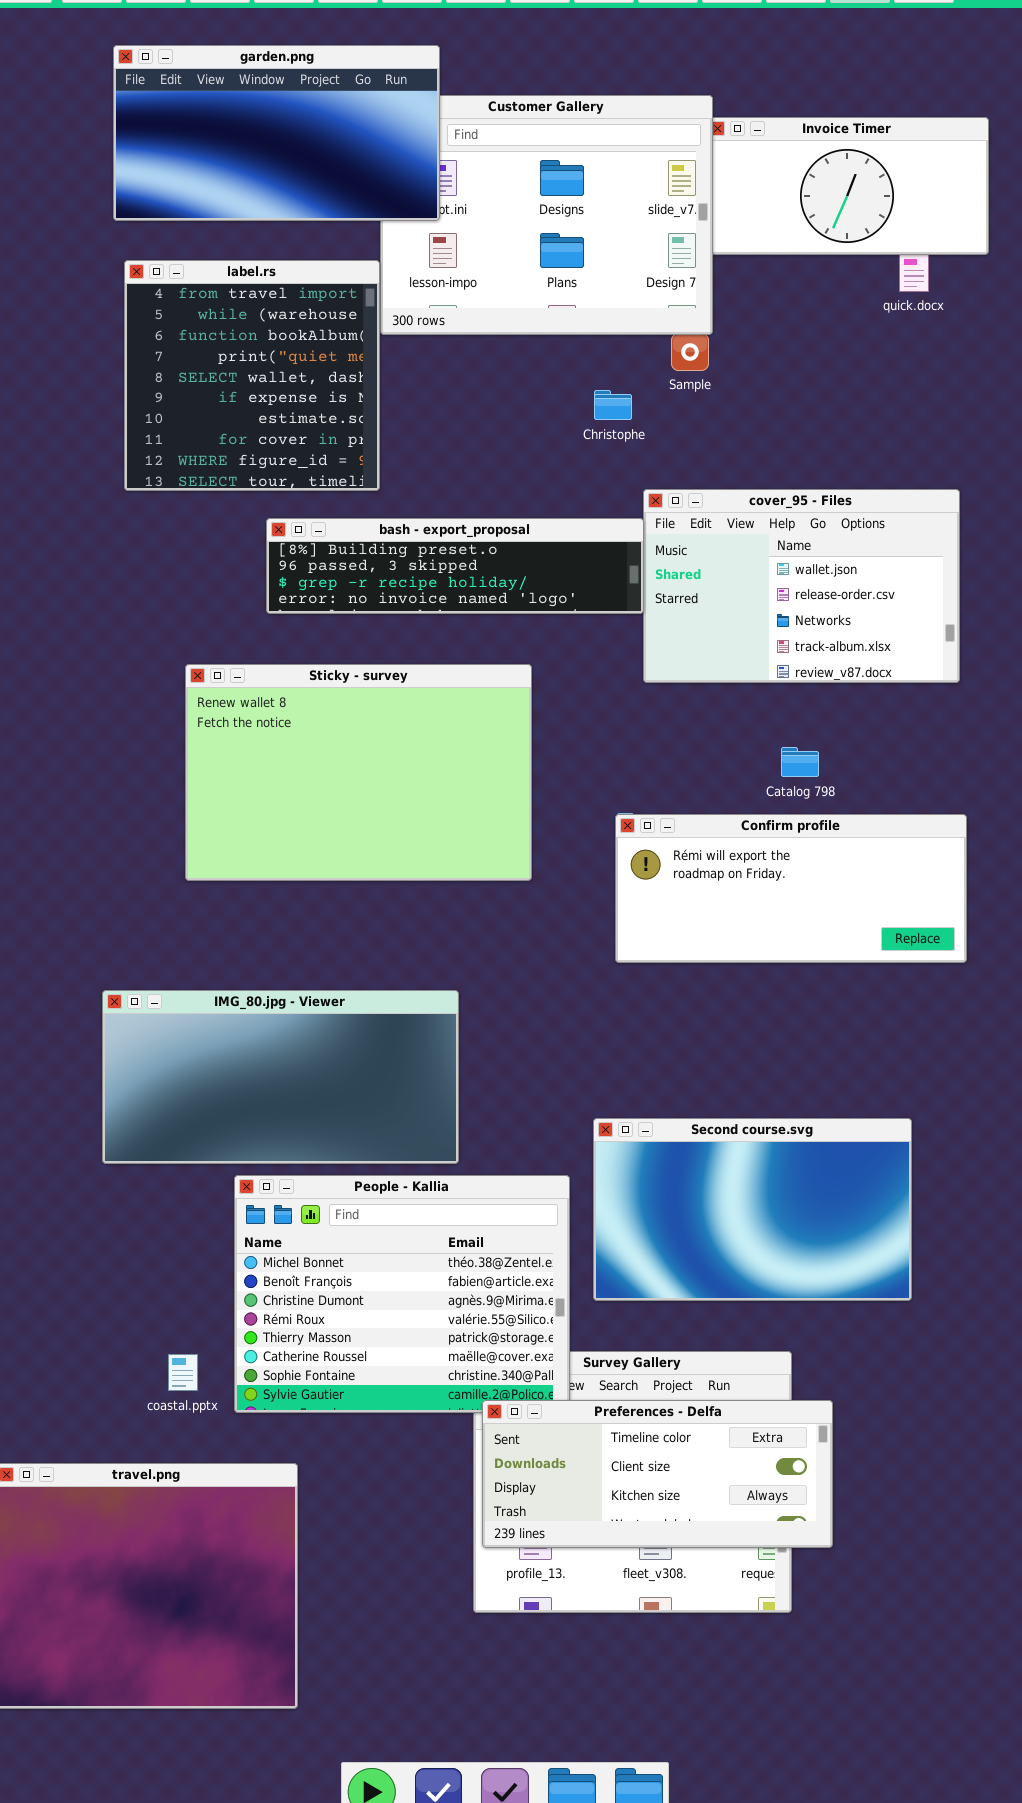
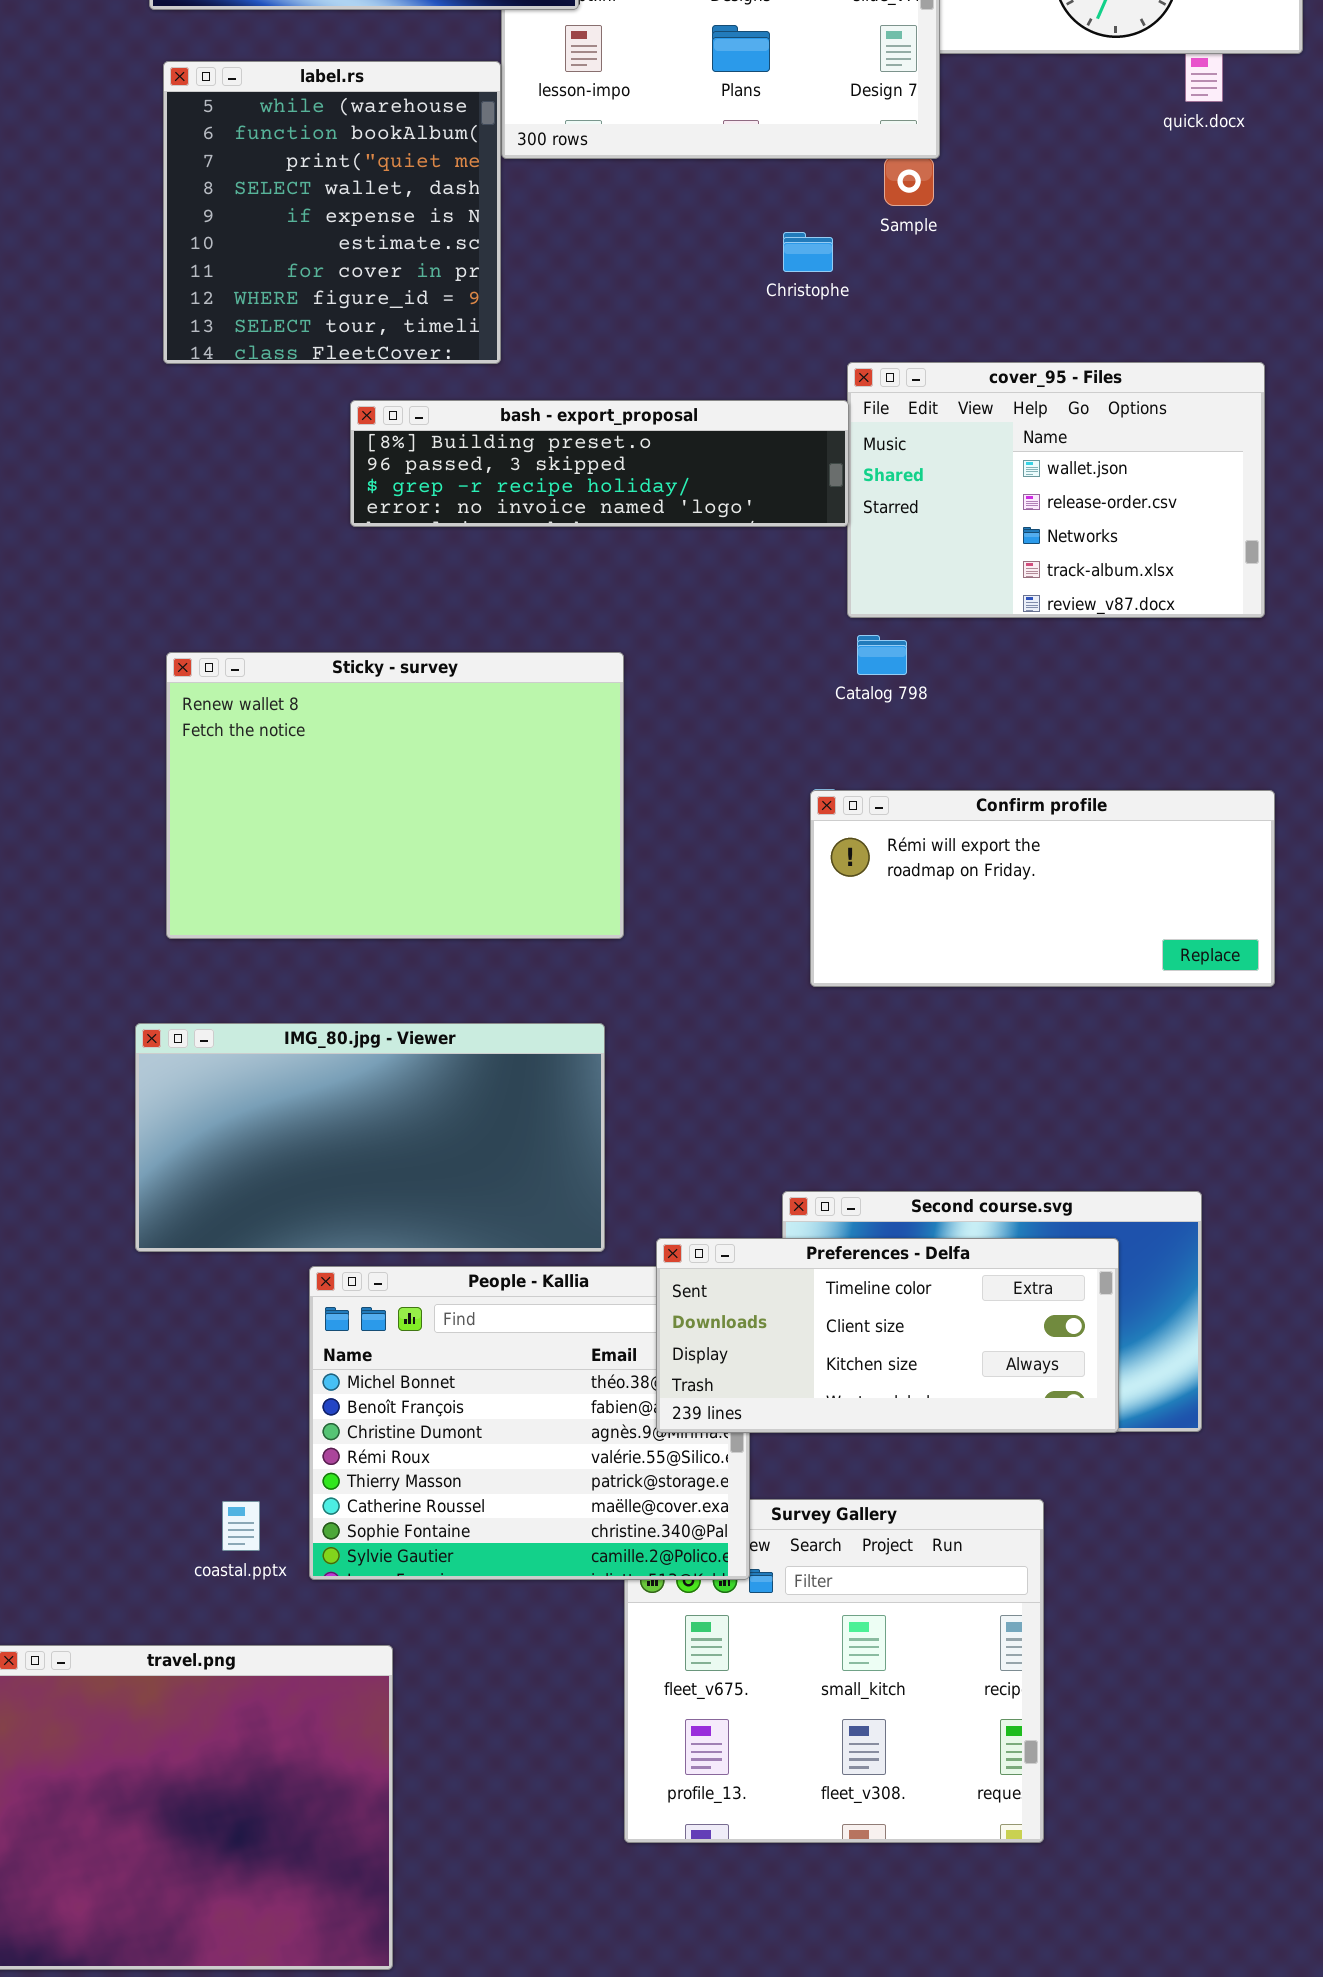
label.rs: [124,260,380,491] -> [163,61,501,364], scrolled down 1 row
Sticky - survey: [185,664,532,881] -> [166,652,624,939], moved
Catalog 798: [781,747,819,777] -> [857,635,907,675], moved
Preferences - Delfa: [482,1400,833,1548] -> [656,1238,1119,1433], moved

